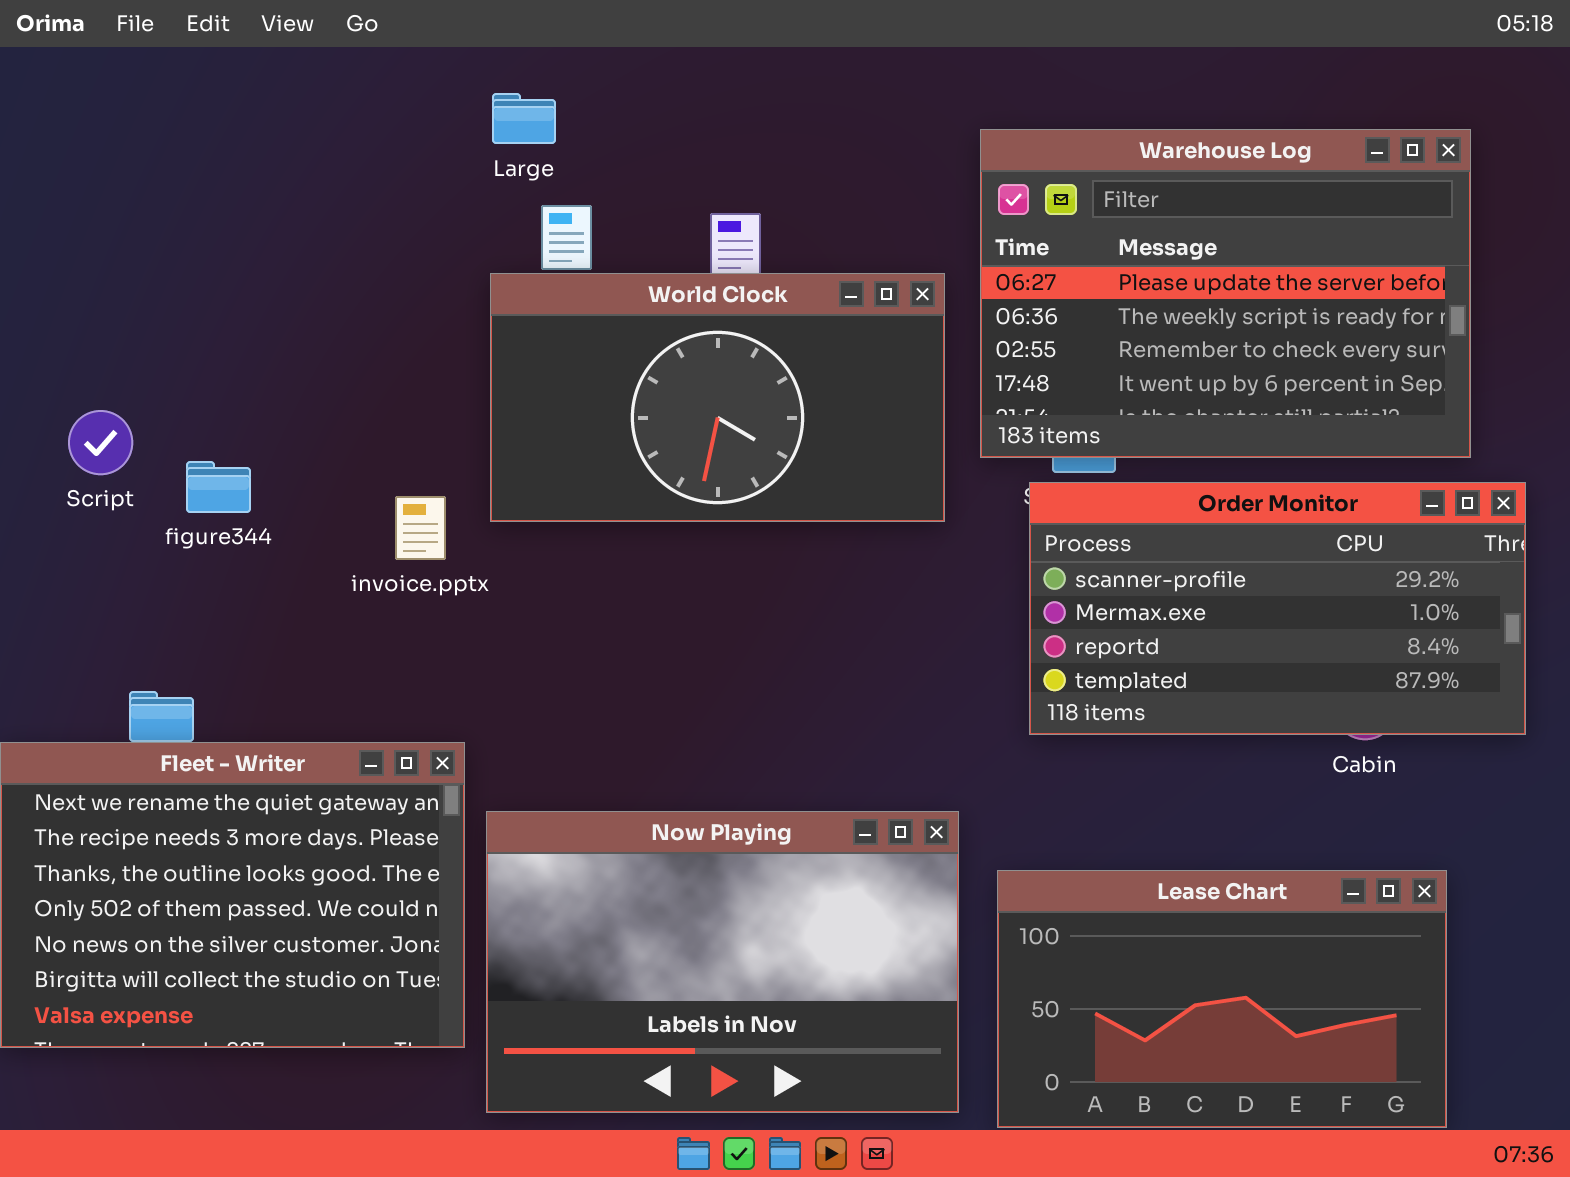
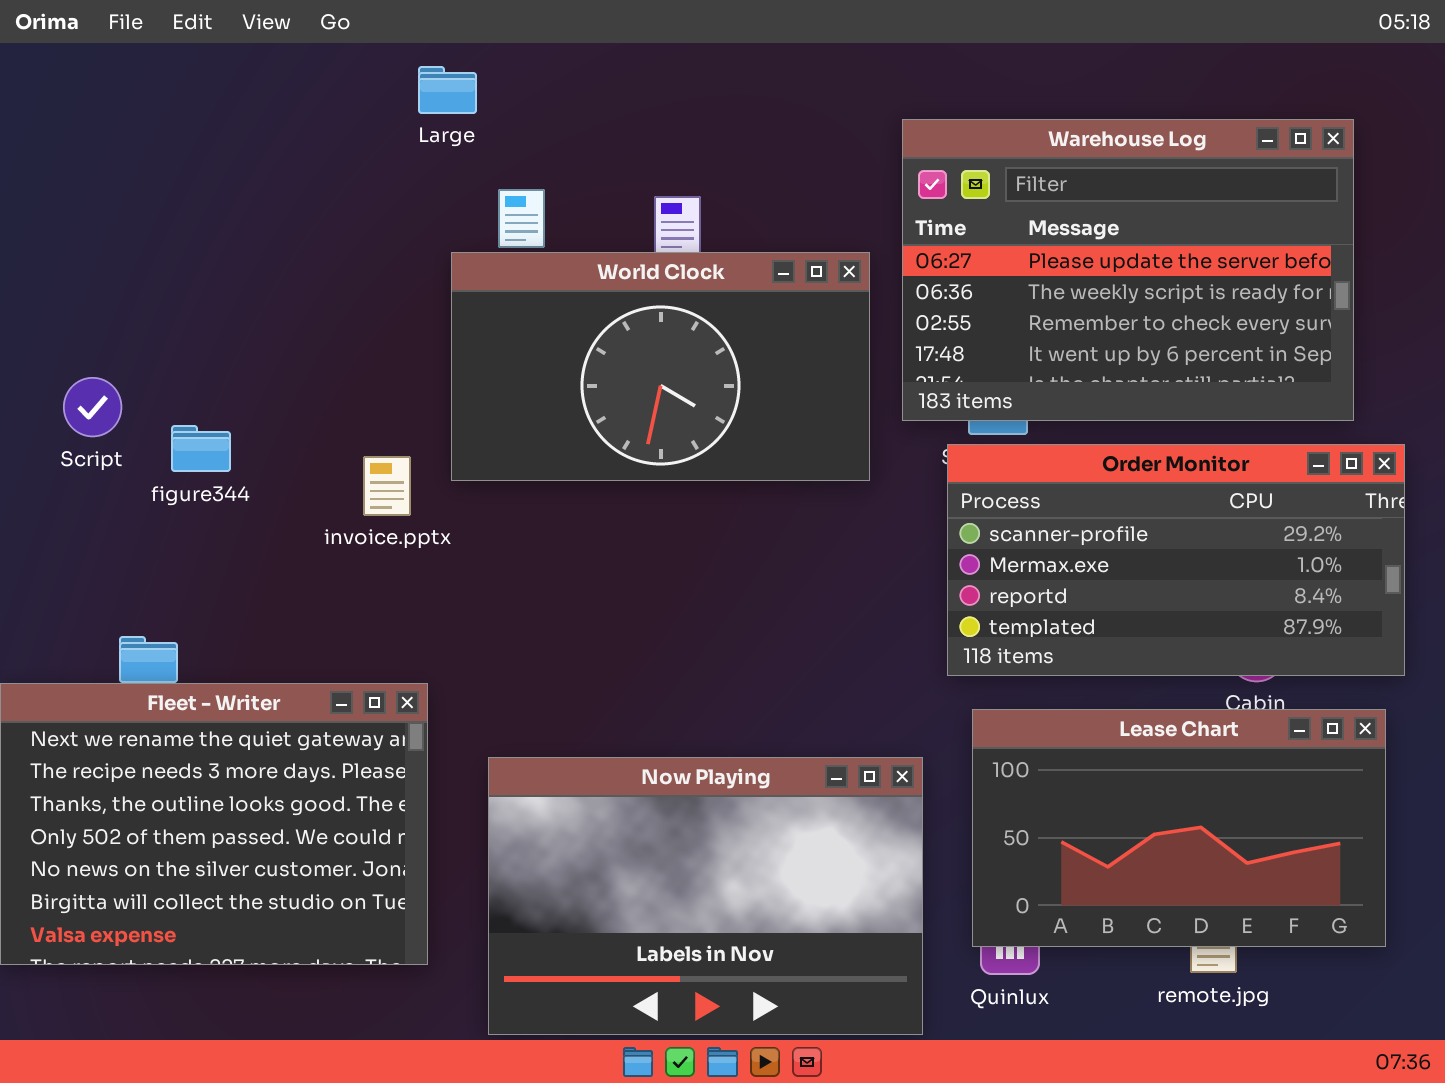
Large: [492,93,556,144] -> [418,66,477,114], moved
Now Playing: [486,811,959,1113] -> [488,757,923,1035], moved
Lease Chart: [997,870,1447,1128] -> [972,709,1386,947], moved

